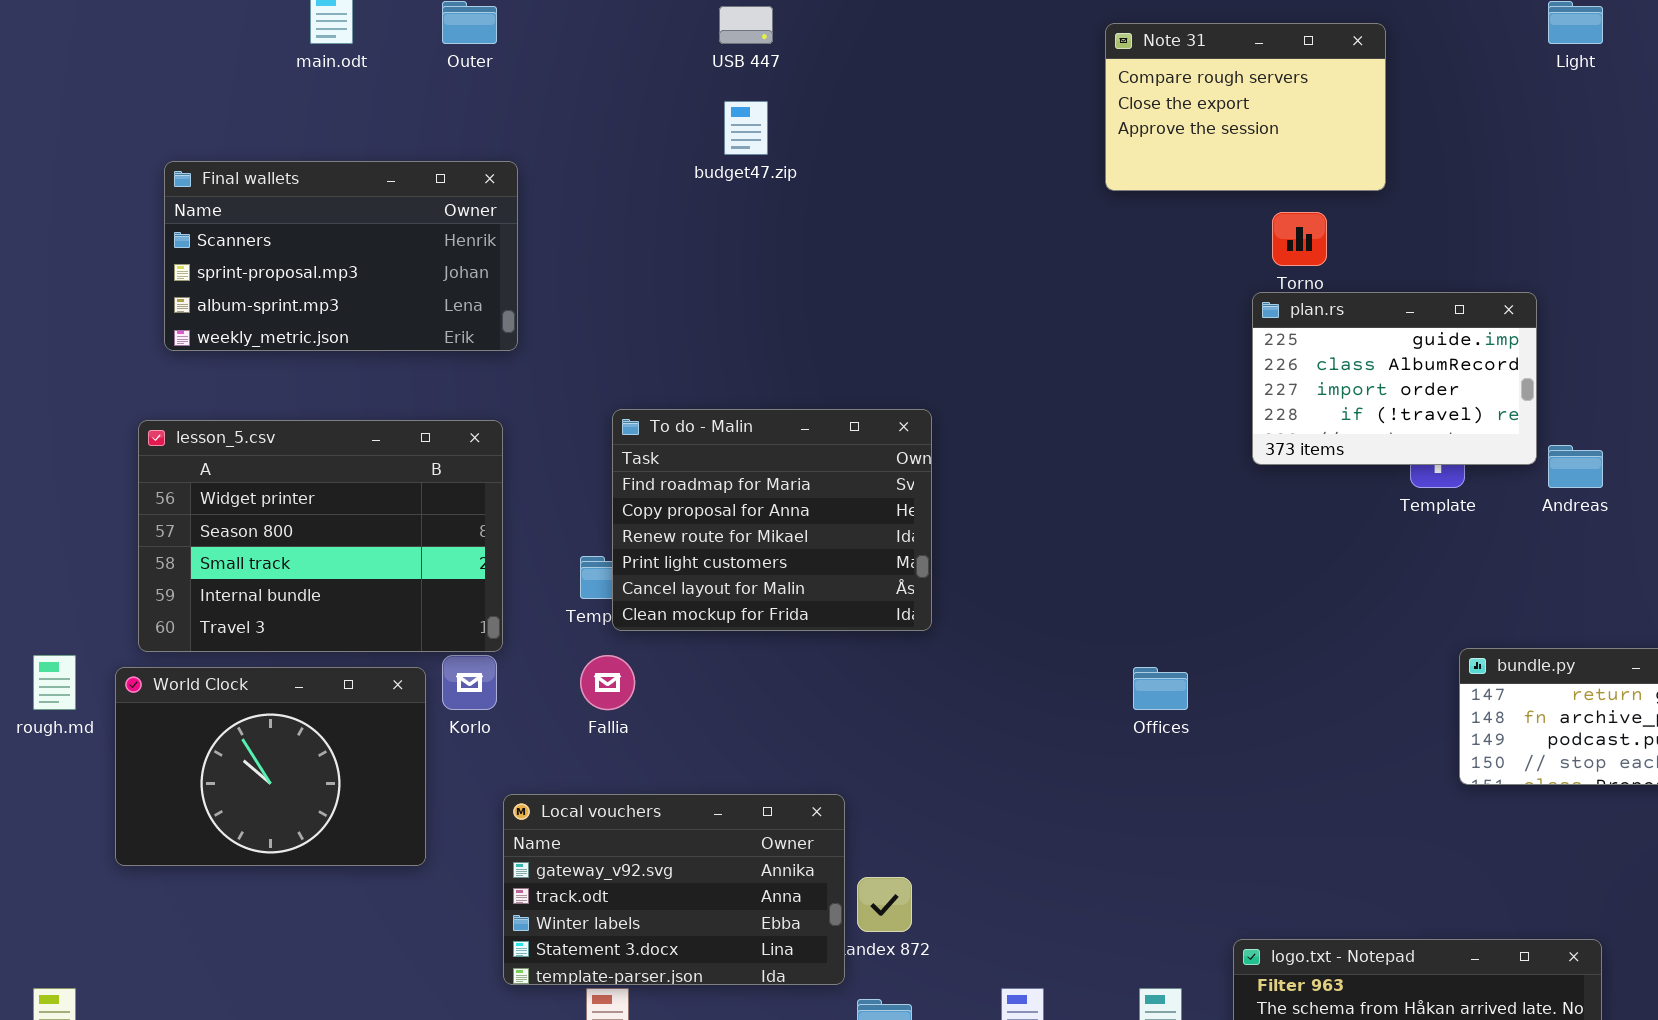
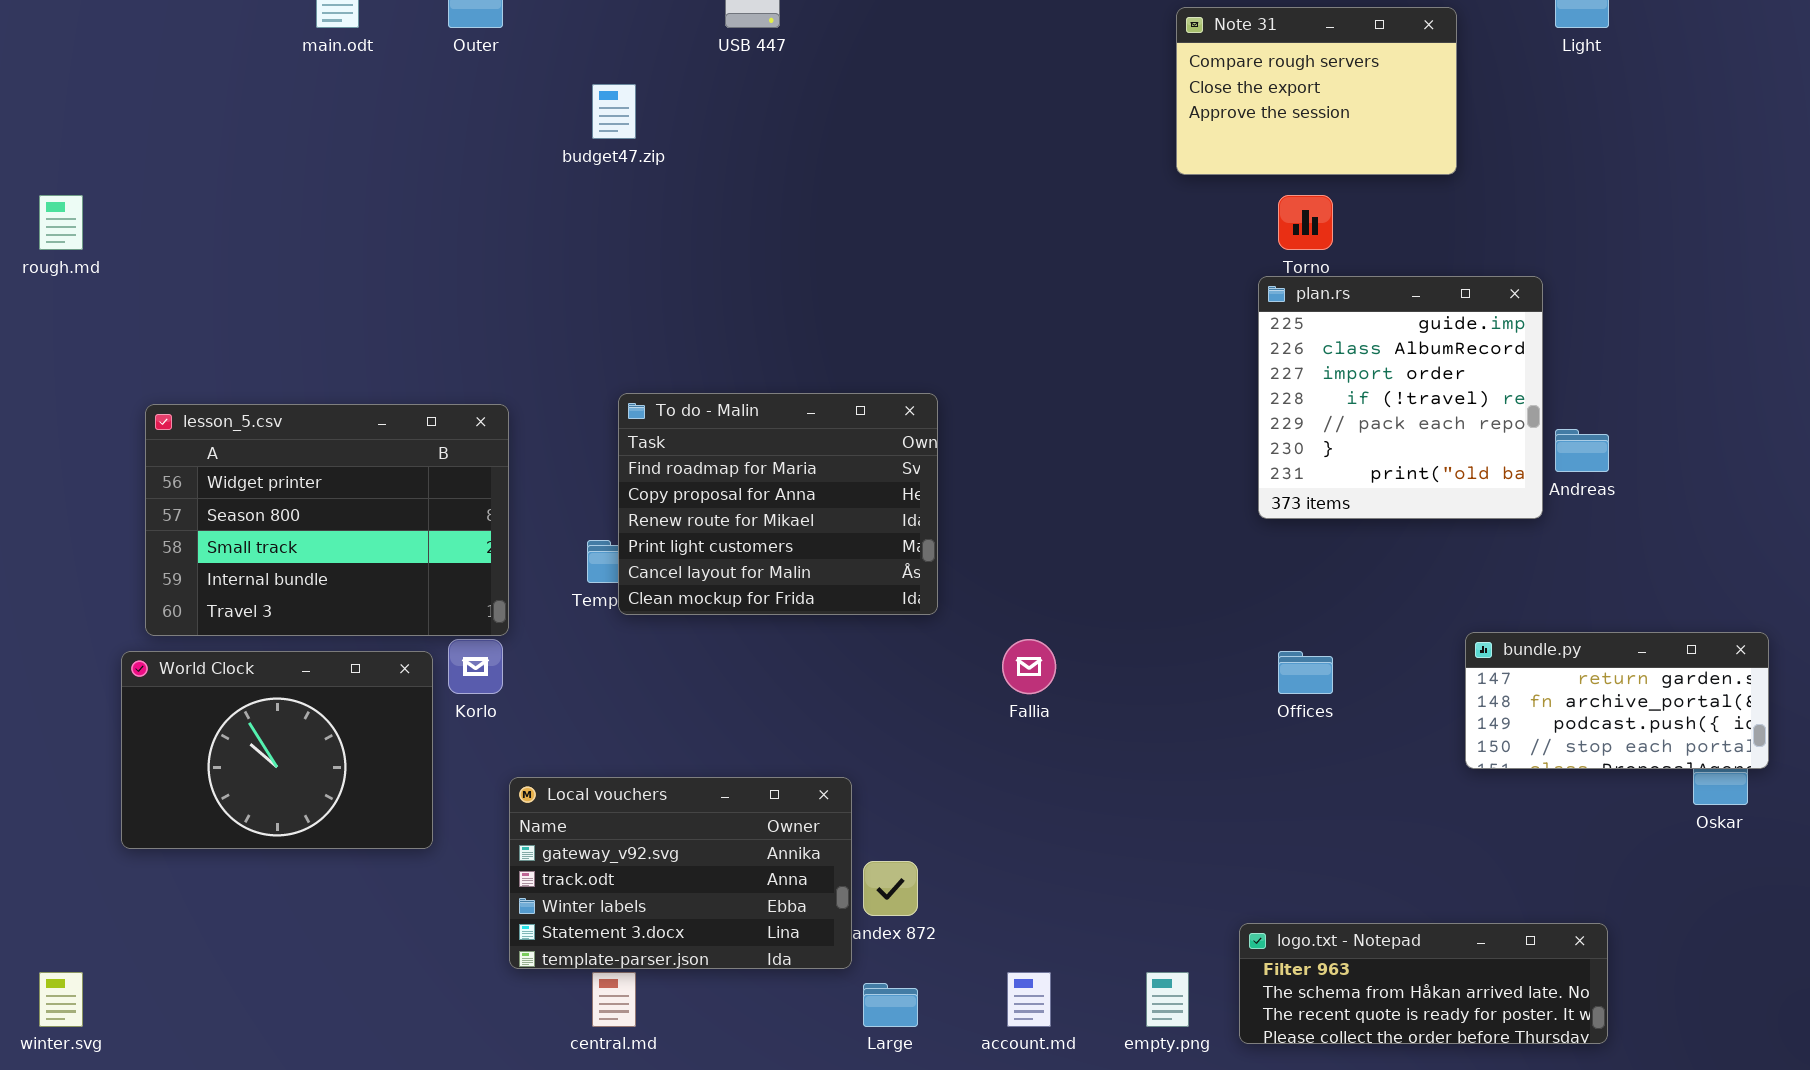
Note 31: [1105,23,1386,191] -> [1176,7,1457,175], moved
budget47.zip: [724,101,768,155] -> [592,84,636,139], moved
Final wallets: [164,161,518,351] -> none, closed
plan.rs: [1252,292,1537,465] -> [1258,276,1543,519], resized
rough.md: [33,655,76,710] -> [39,195,83,250], moved
Fallia: [580,655,635,710] -> [1002,639,1056,694], moved
Offices: [1133,667,1188,710] -> [1278,651,1333,694], moved

